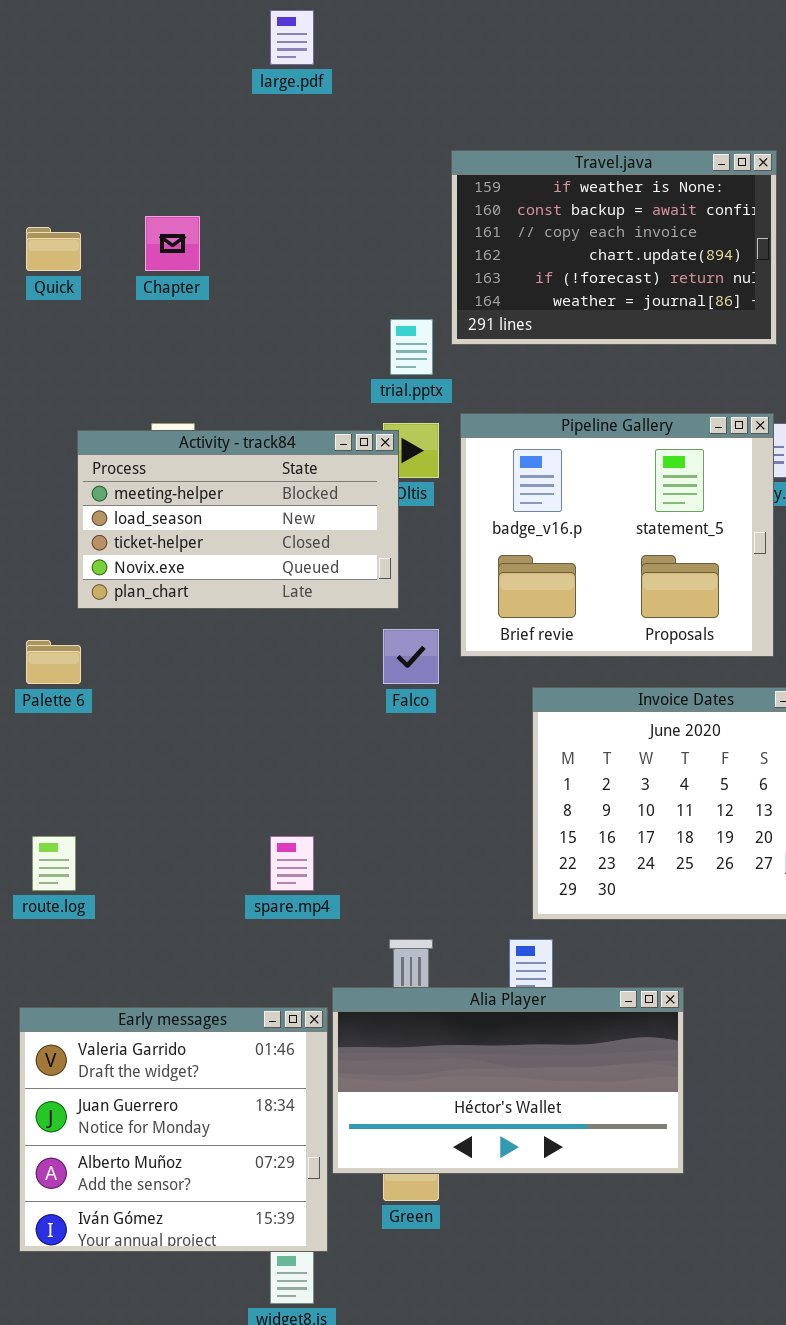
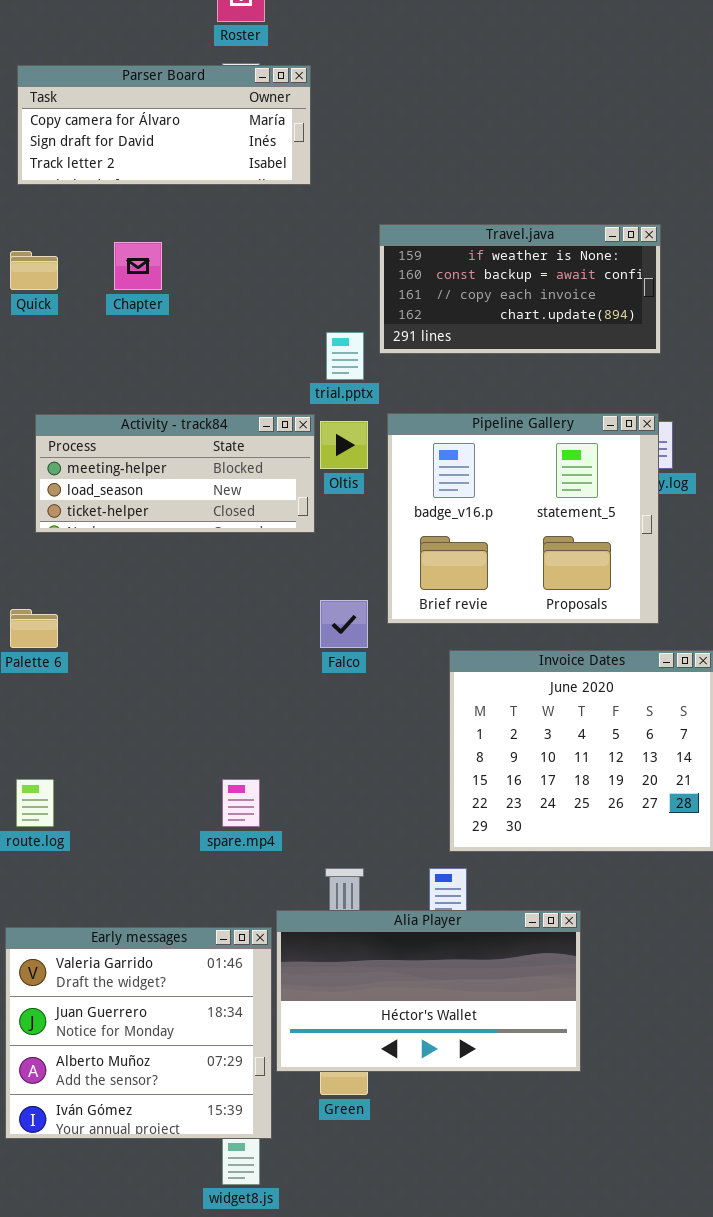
Parser Board: none -> [17,65,311,185], opened
Travel.java: [451,150,777,345] -> [379,224,661,354], resized
Activity - track84: [77,430,399,609] -> [35,414,315,533], moved, resized

